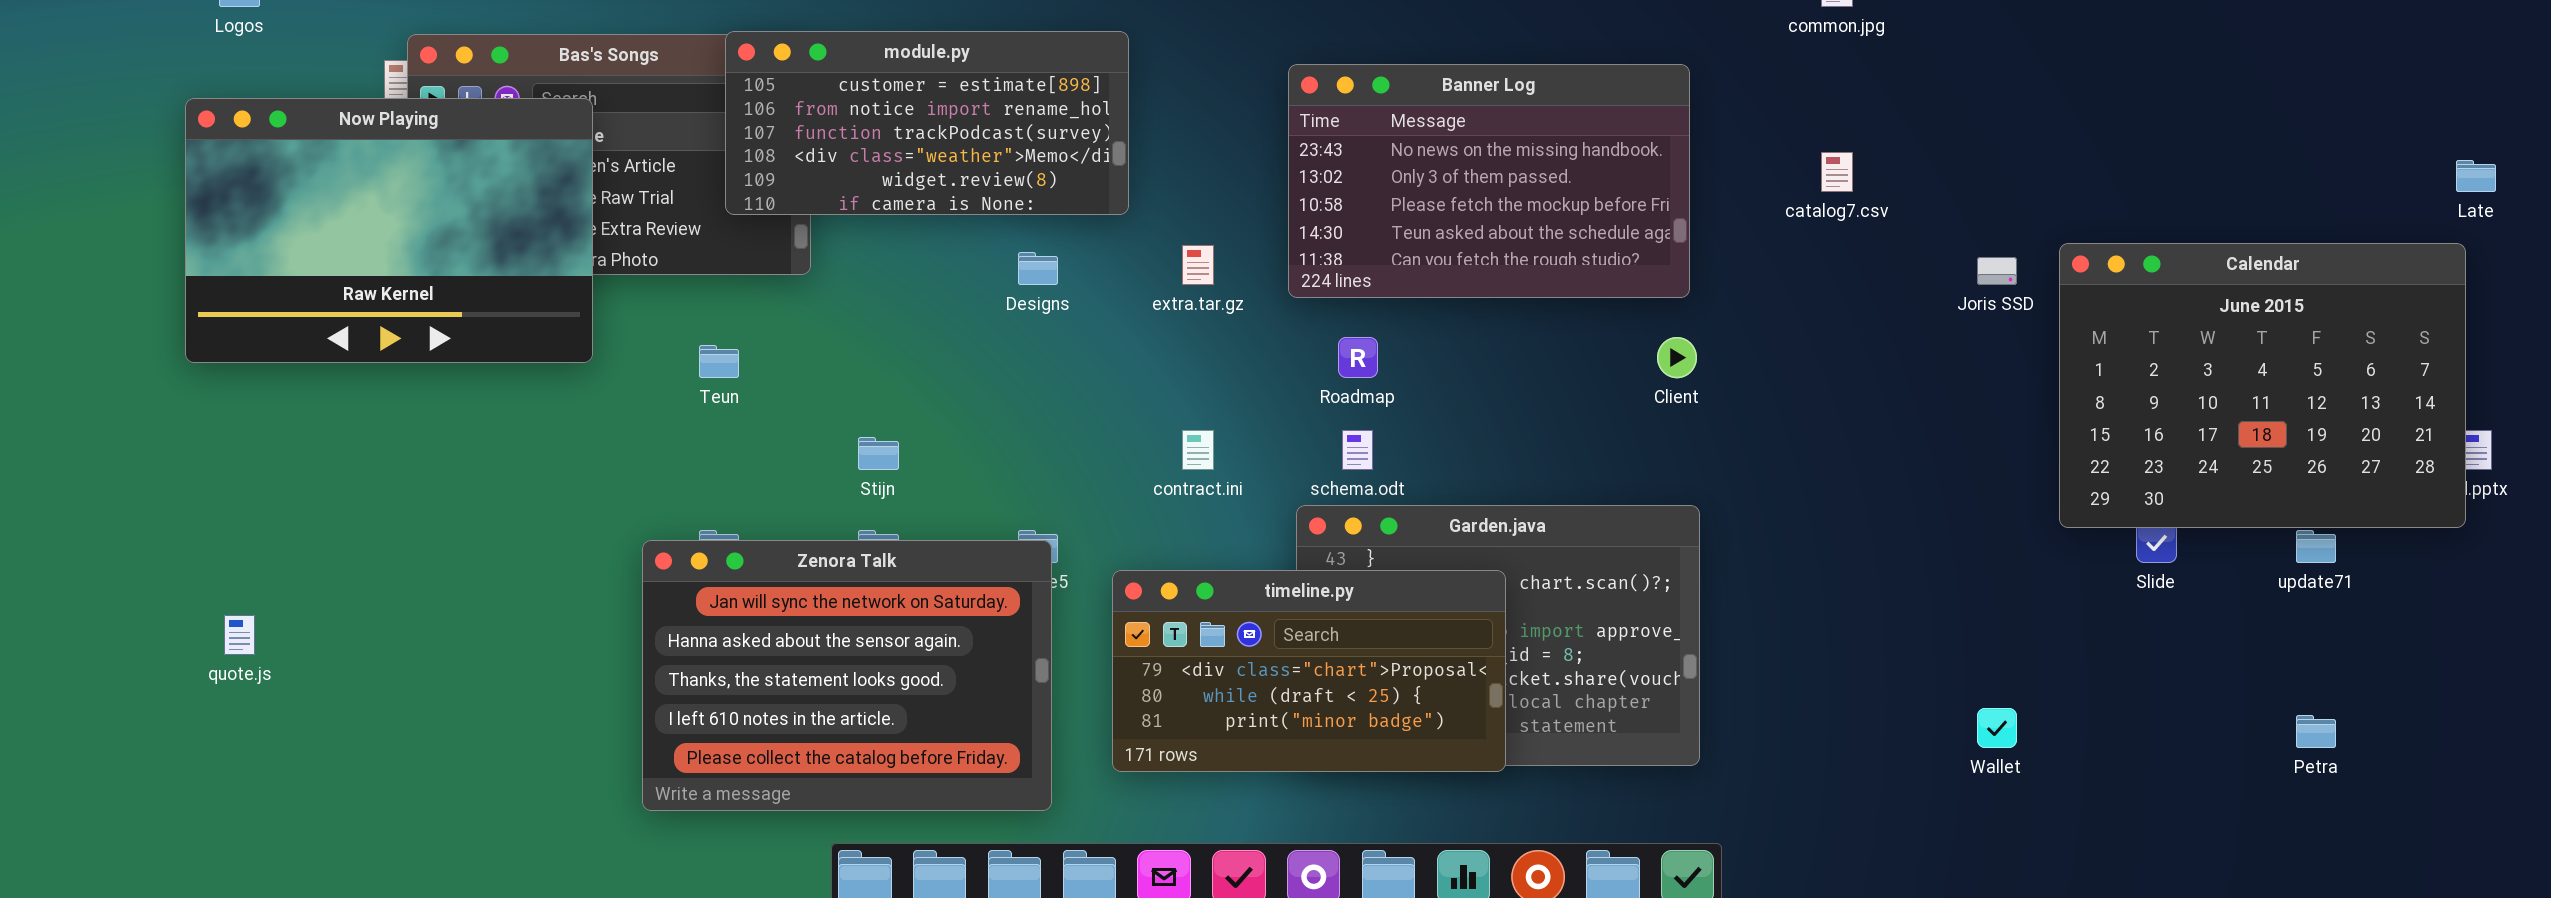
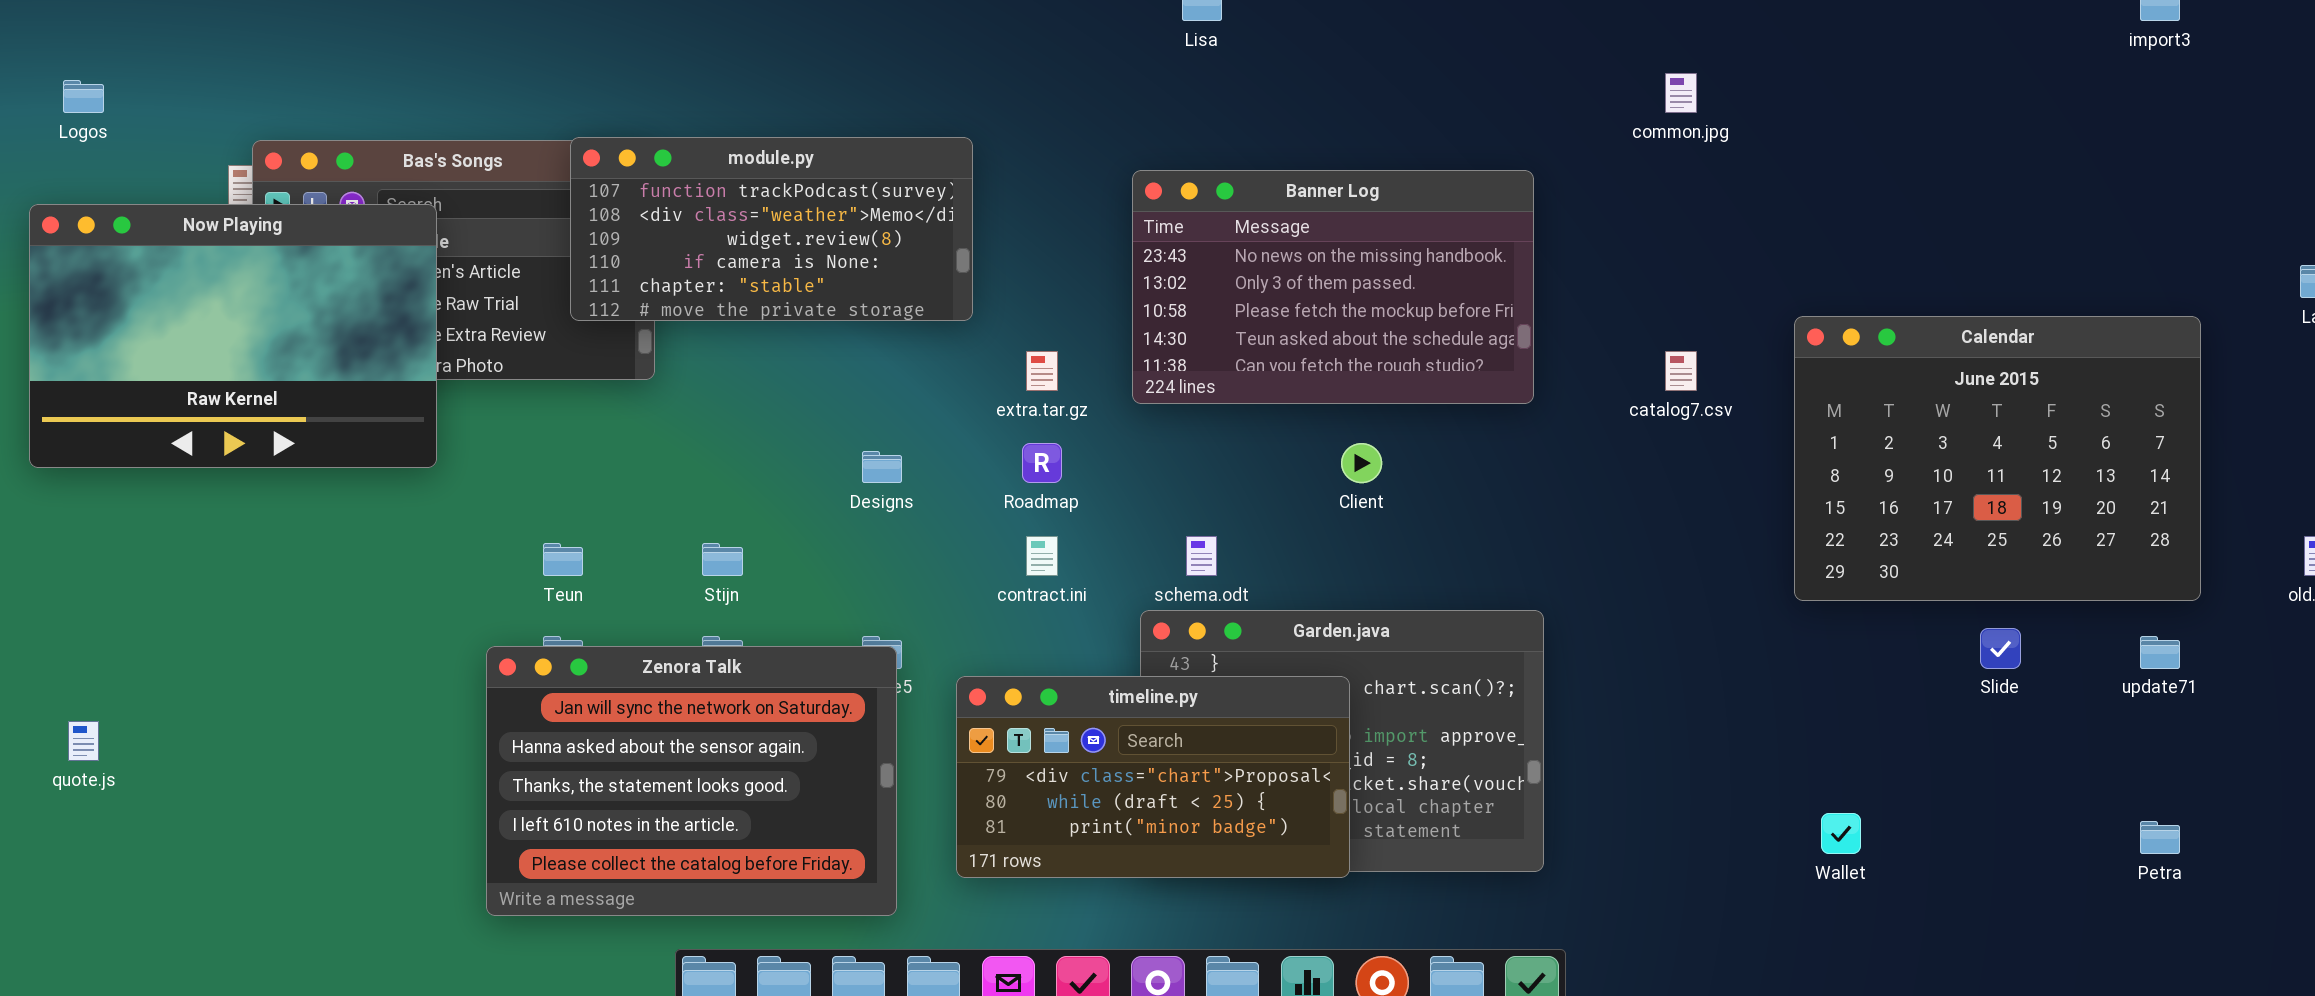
module.py: [725,31,1129,215] -> [570,137,973,321], scrolled down 2 rows
catalog7.csv: [1821,152,1853,192] -> [1665,351,1697,391], moved
Calendar: [2059,243,2466,528] -> [1794,316,2201,601], moved
Designs: [1018,252,1058,285] -> [862,451,902,483], moved
Roadmap: [1338,337,1378,378] -> [1022,443,1062,483], moved
Client: [1657,337,1697,378] -> [1341,443,1382,483], moved
Teun: [699,345,739,378] -> [543,543,583,576], moved

